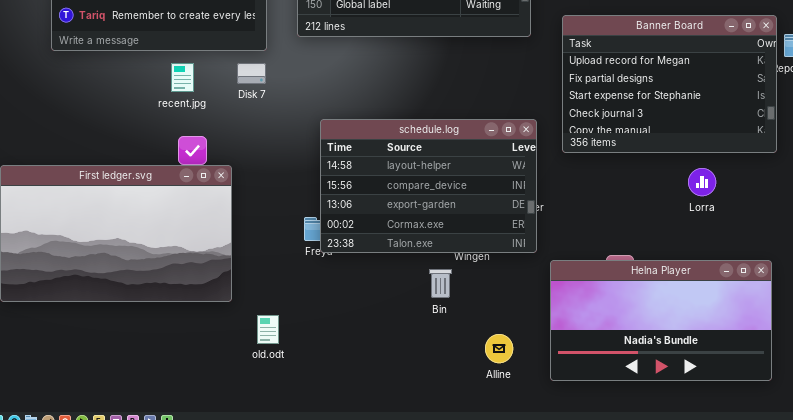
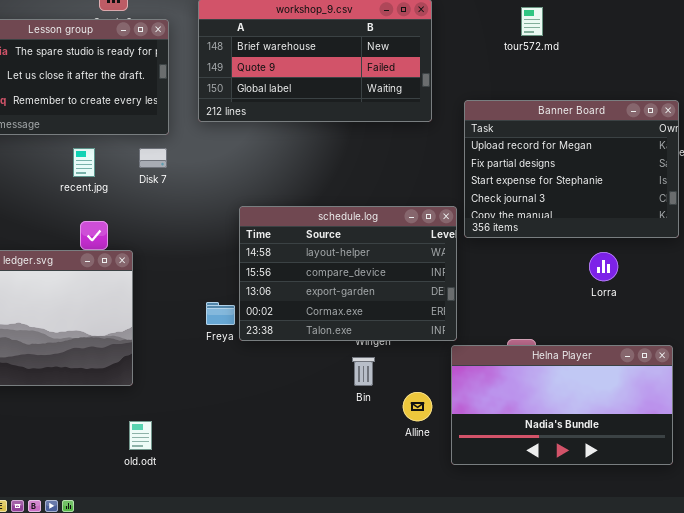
schedule.log: [320,119,537,253] -> [239,206,457,341], moved
Bin: [429,269,452,298] -> [352,357,375,386], moved
old.odt: [257,315,279,344] -> [129,421,152,450], moved
Alline: [485,334,513,363] -> [403,392,432,421], moved

